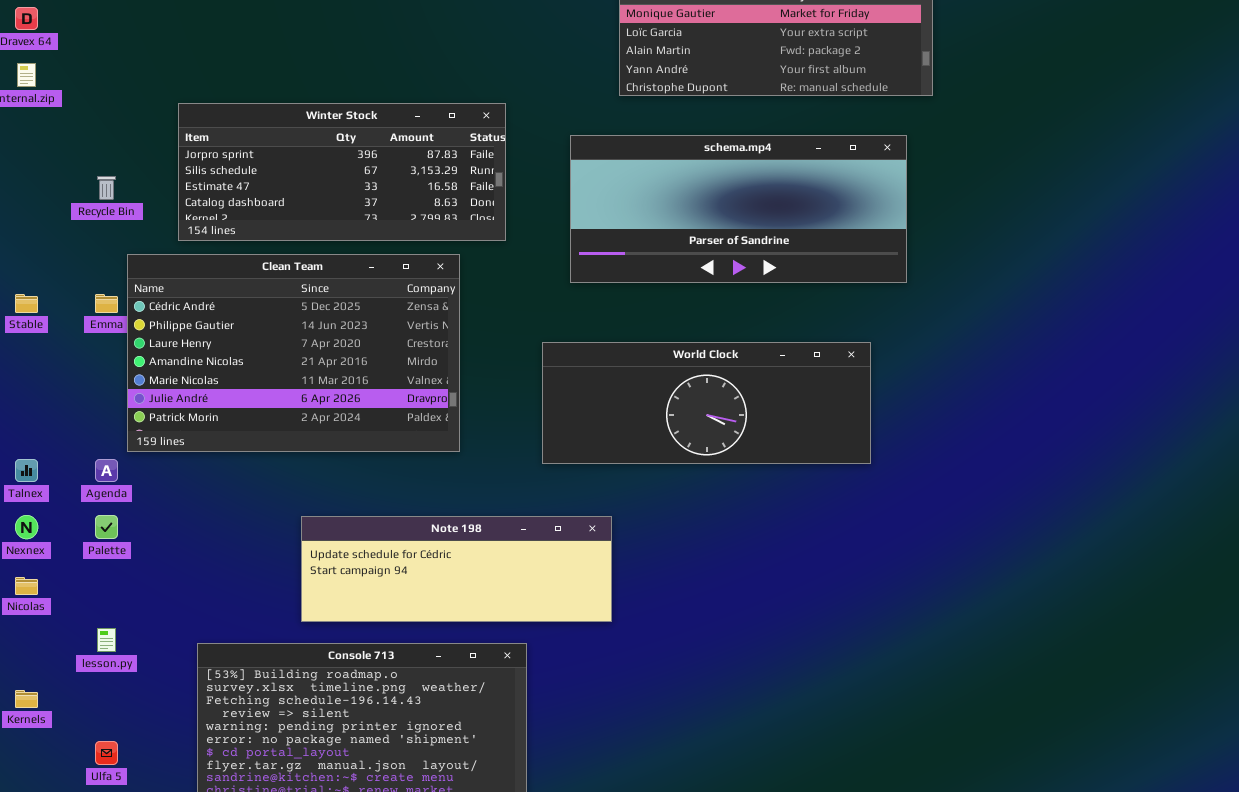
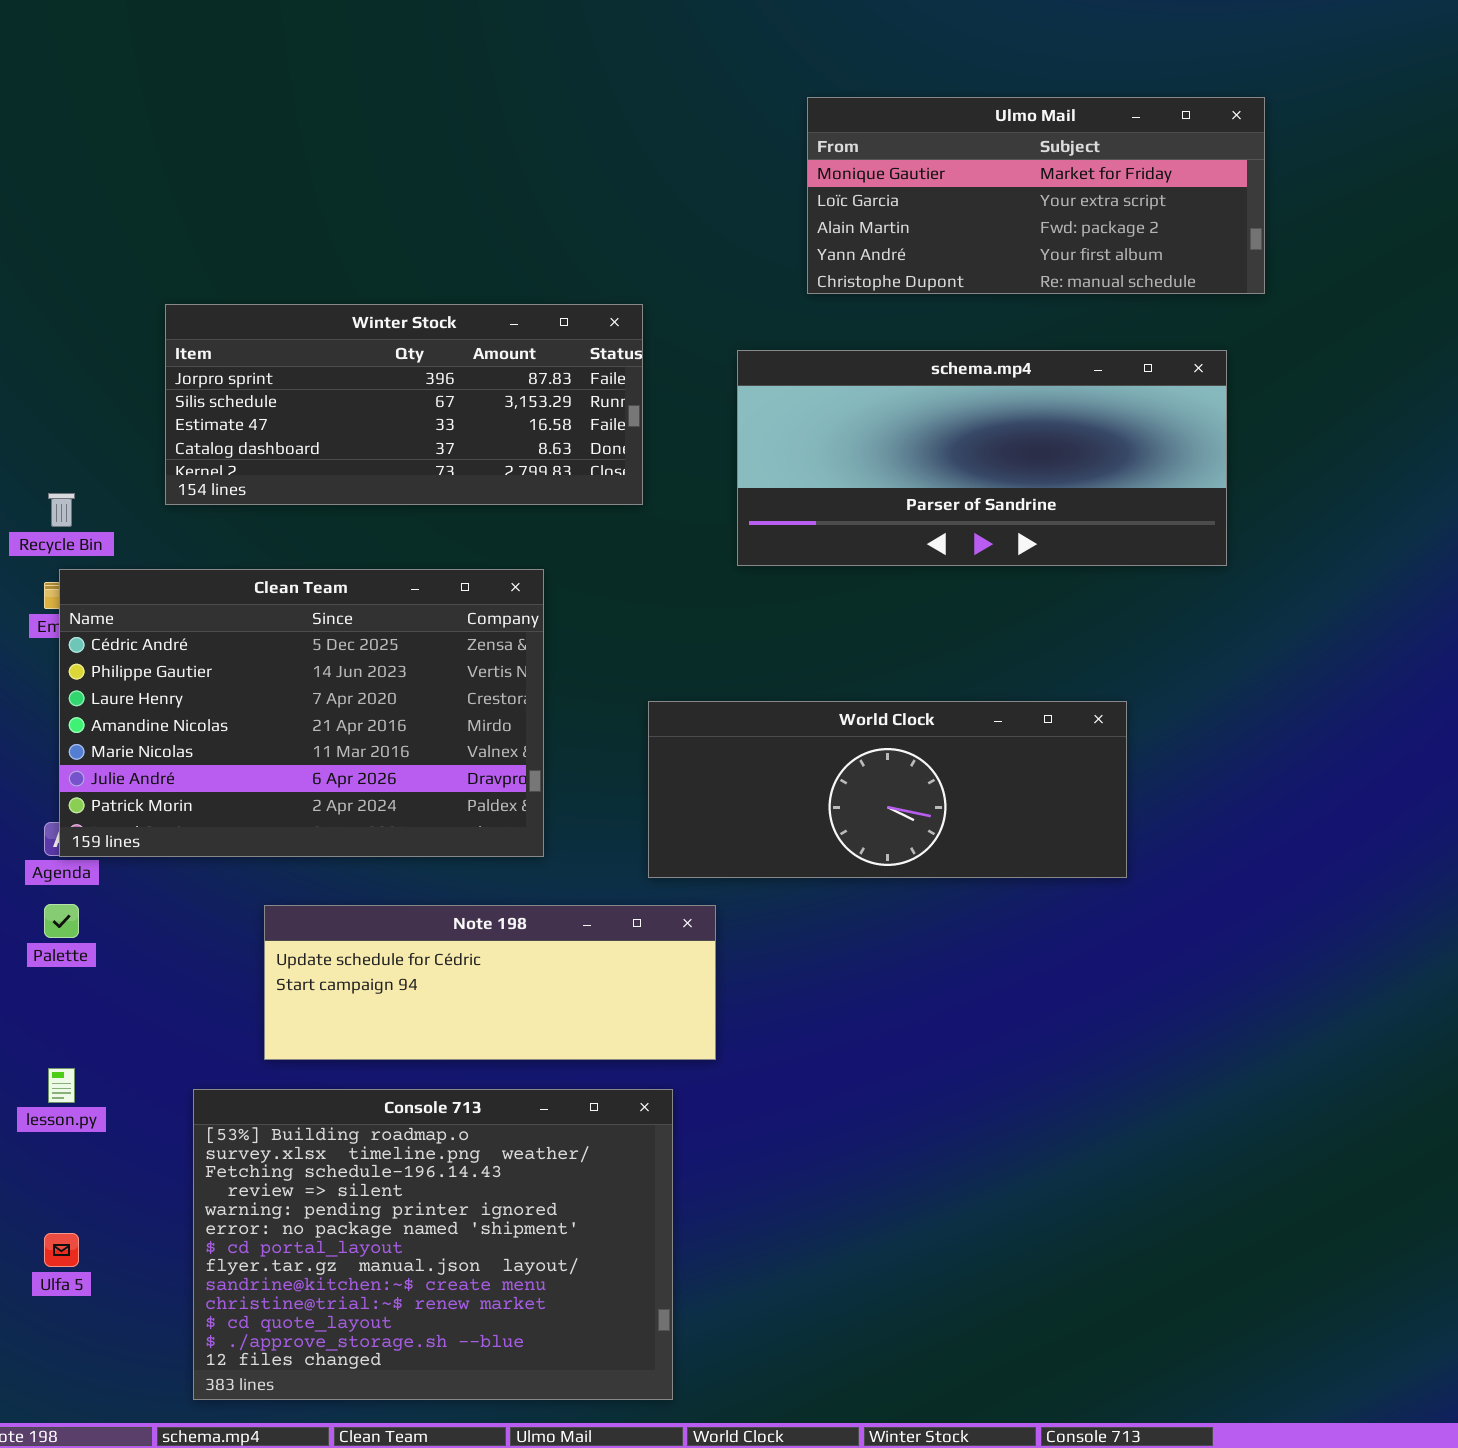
Recycle Bin: [97,176,116,200] -> [48,493,75,527], moved
Clean Team: [127,254,460,452] -> [59,569,544,857], moved
World Clock: [542,342,871,464] -> [648,701,1127,878], moved
Note 198: [301,516,612,622] -> [264,905,716,1060], moved

